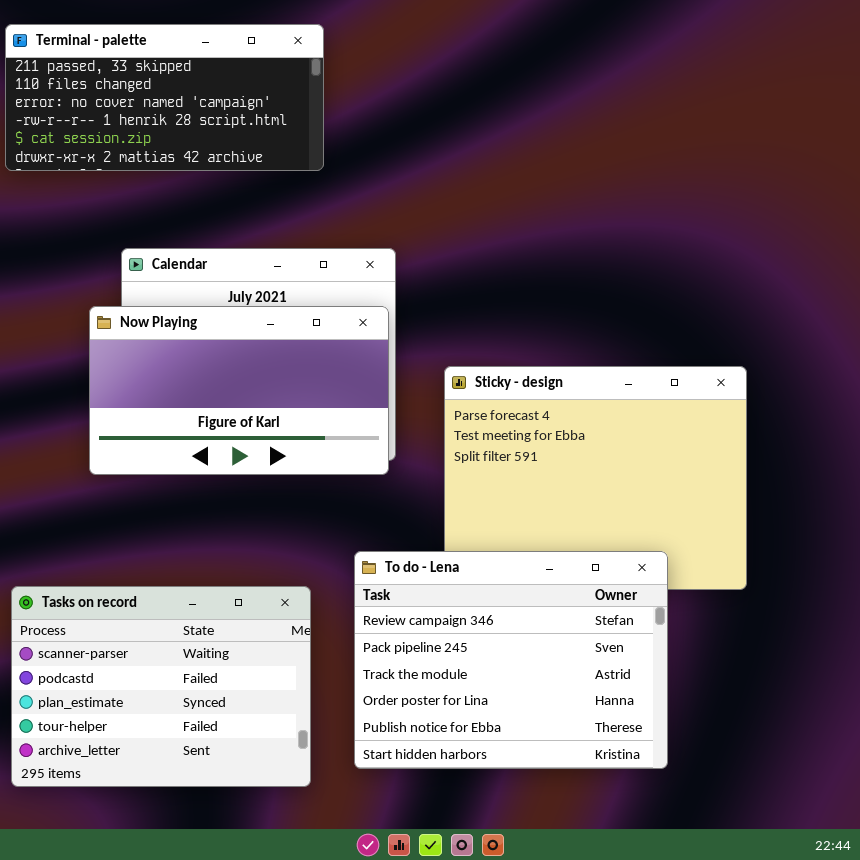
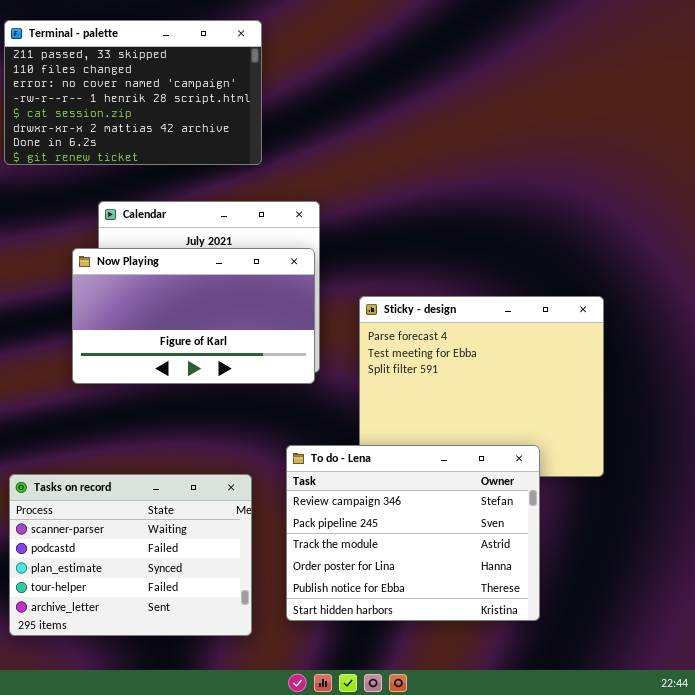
Terminal - palette: [5,24,324,171] -> [4,20,262,165], resized

